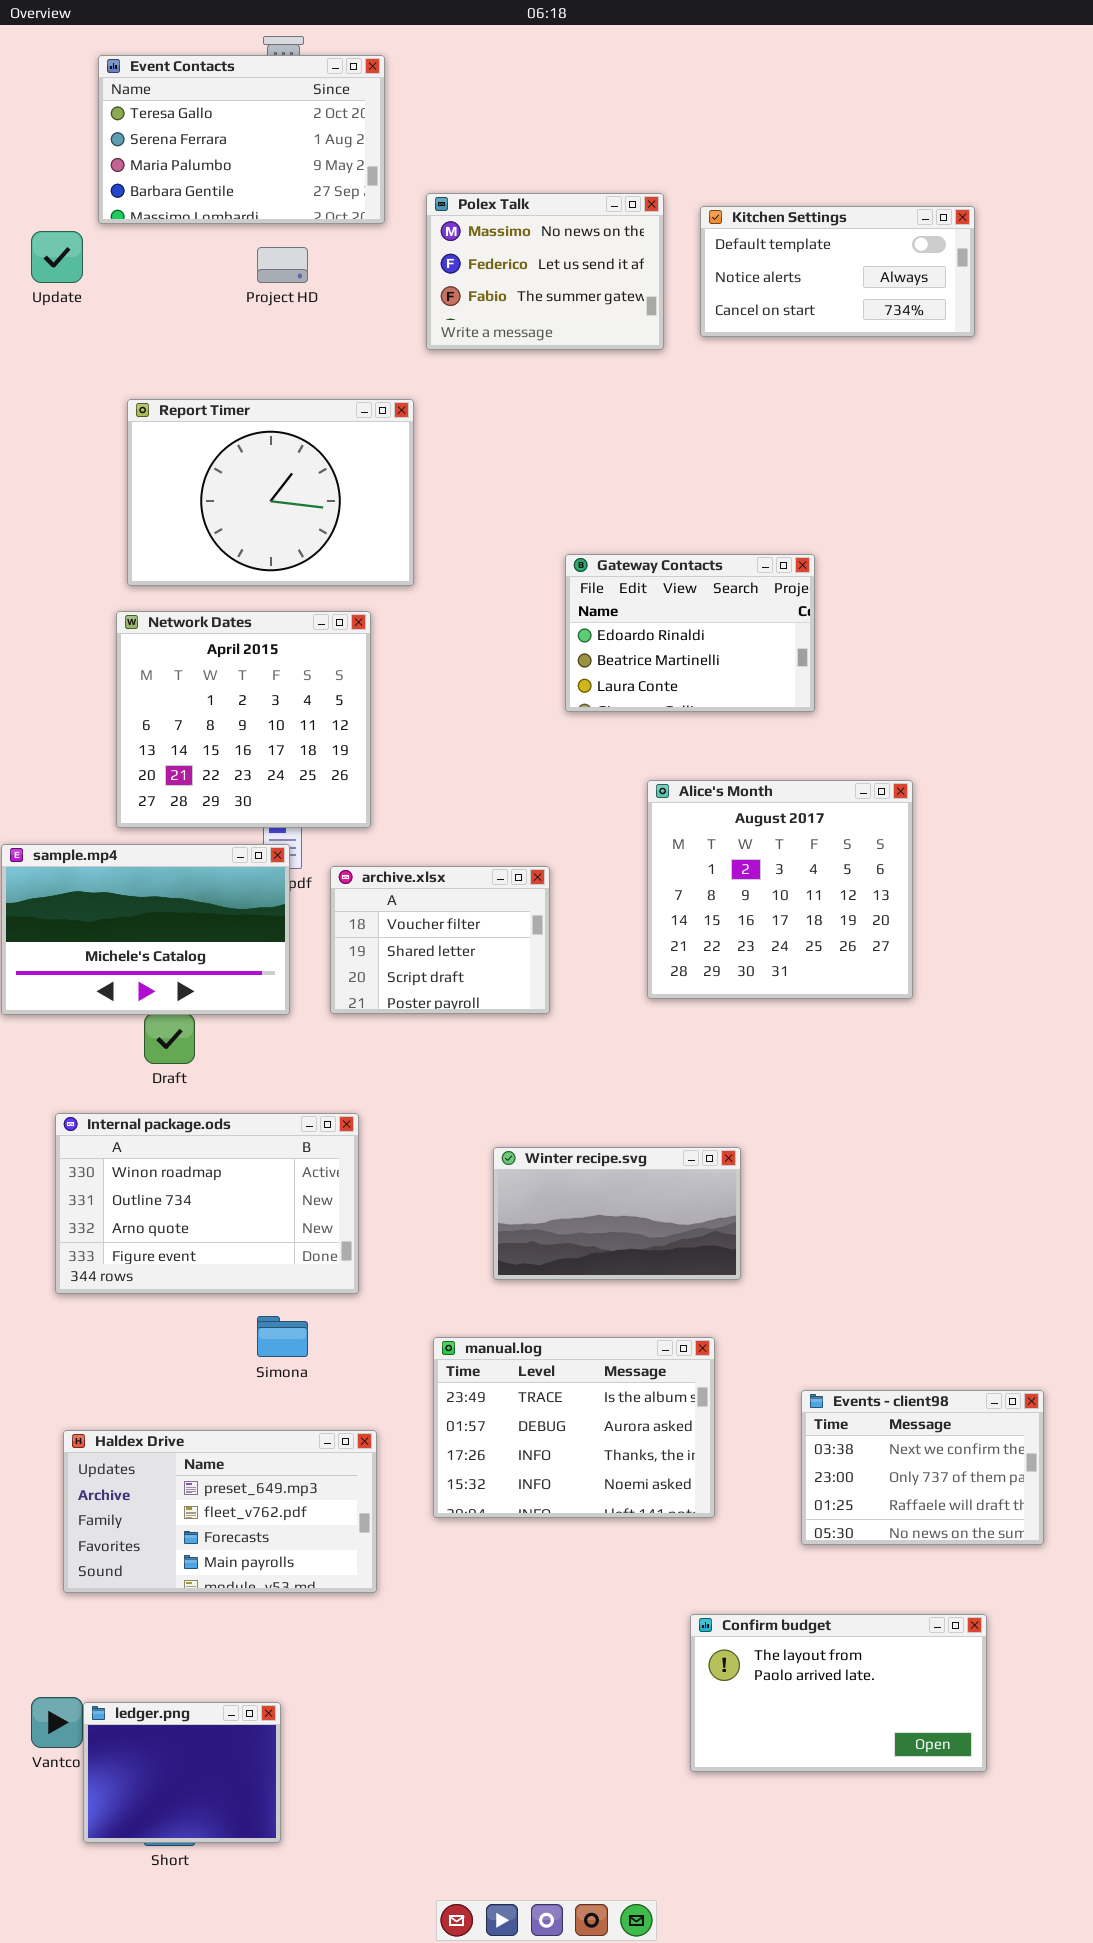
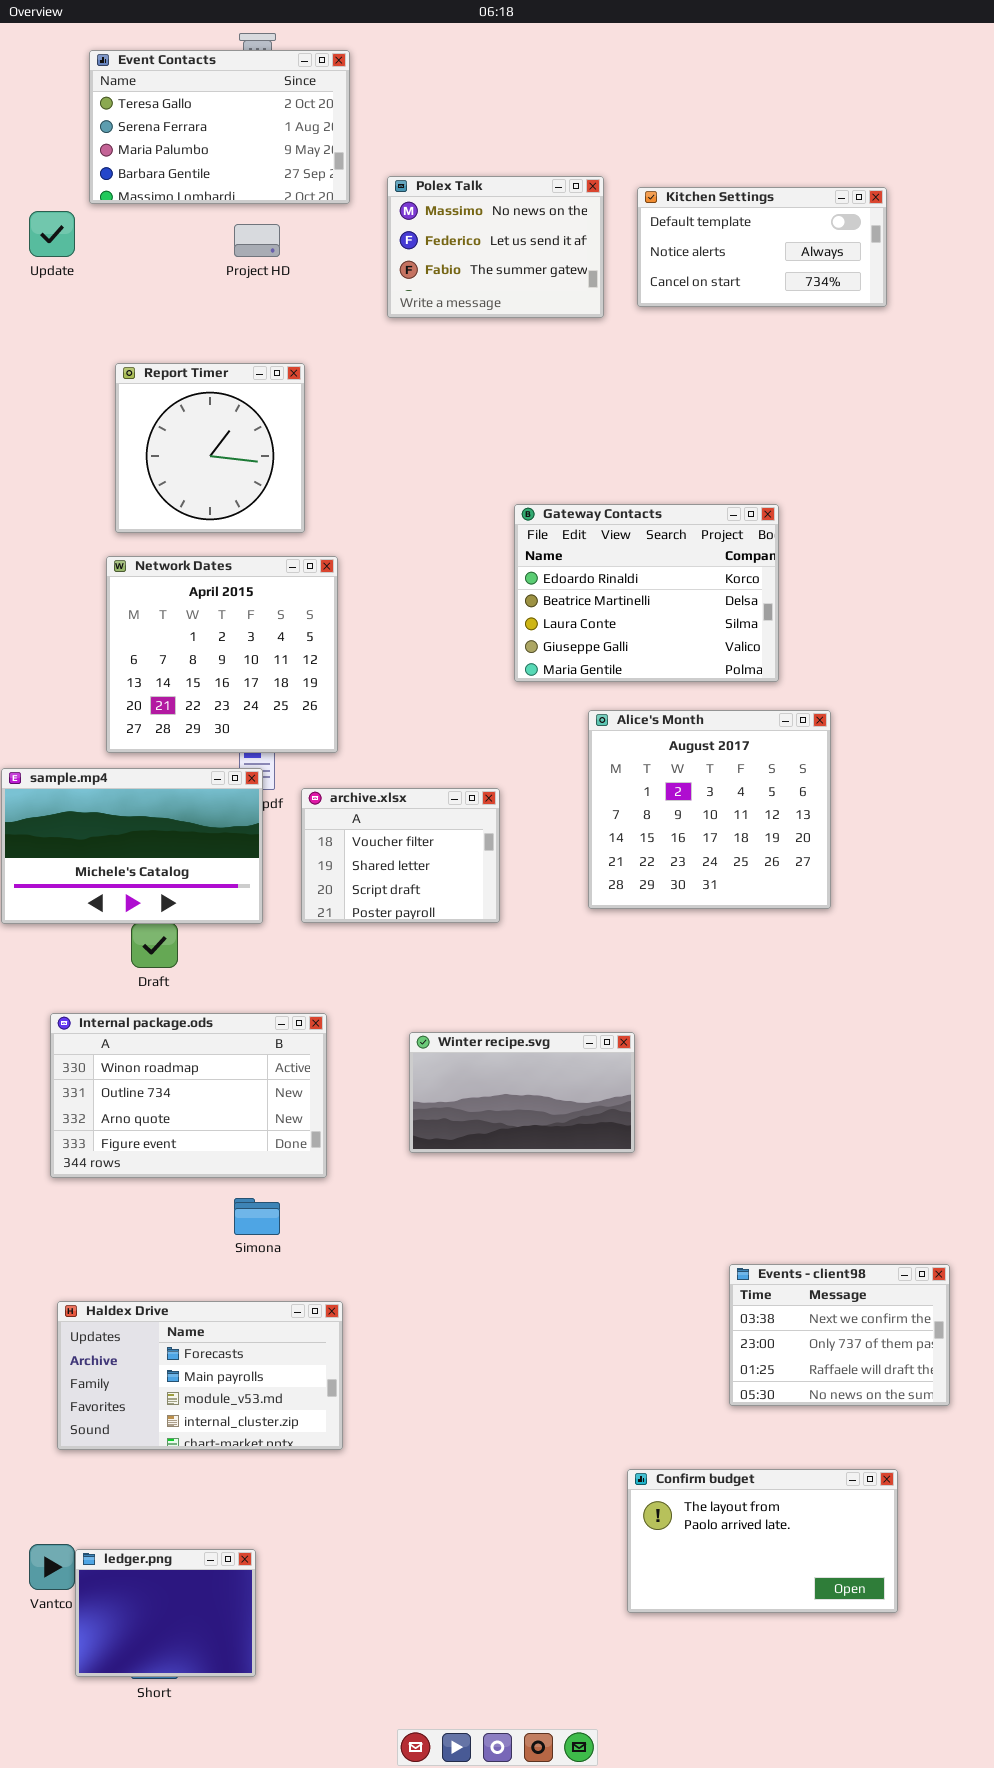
Report Timer: [127,399,414,586] -> [115,363,305,533], resized
Gateway Contacts: [565,554,815,712] -> [514,504,779,682], resized
Winter recipe.svg: [493,1147,741,1280] -> [409,1032,635,1153], moved
manual.log: [433,1337,715,1518] -> none, closed
Haldex Drive: [63,1430,377,1593] -> [57,1301,343,1450], scrolled down 2 rows

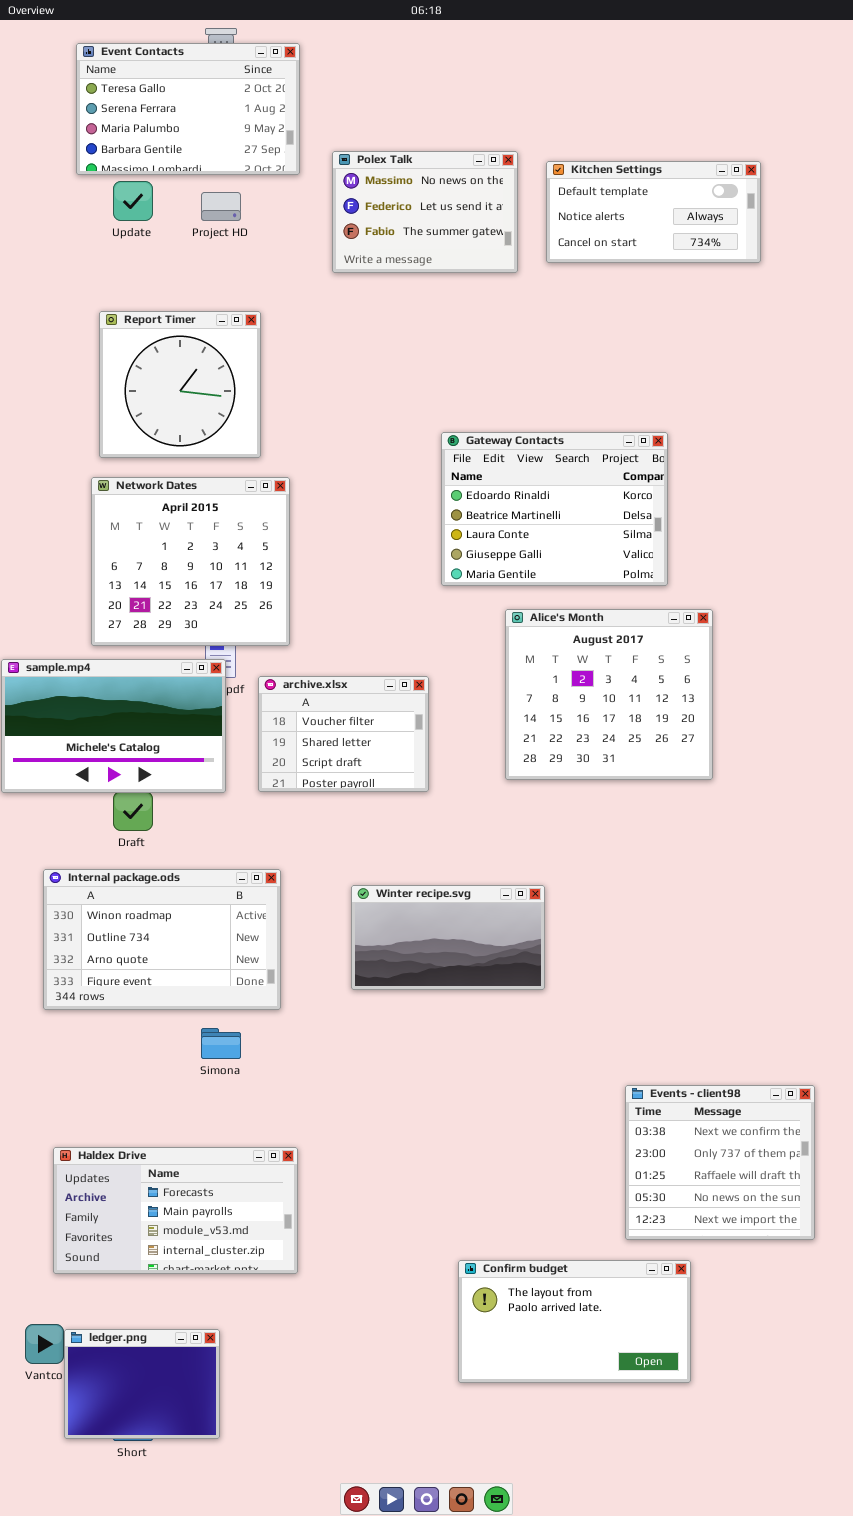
Update: [29,211,75,257] -> [113,181,153,221], moved
Events - client98: [729,1264,950,1406] -> [625,1085,815,1240], resized
Haldex Drive: [57,1301,343,1450] -> [53,1147,298,1274], moved
Confirm budget: [627,1469,898,1613] -> [458,1260,691,1383], moved

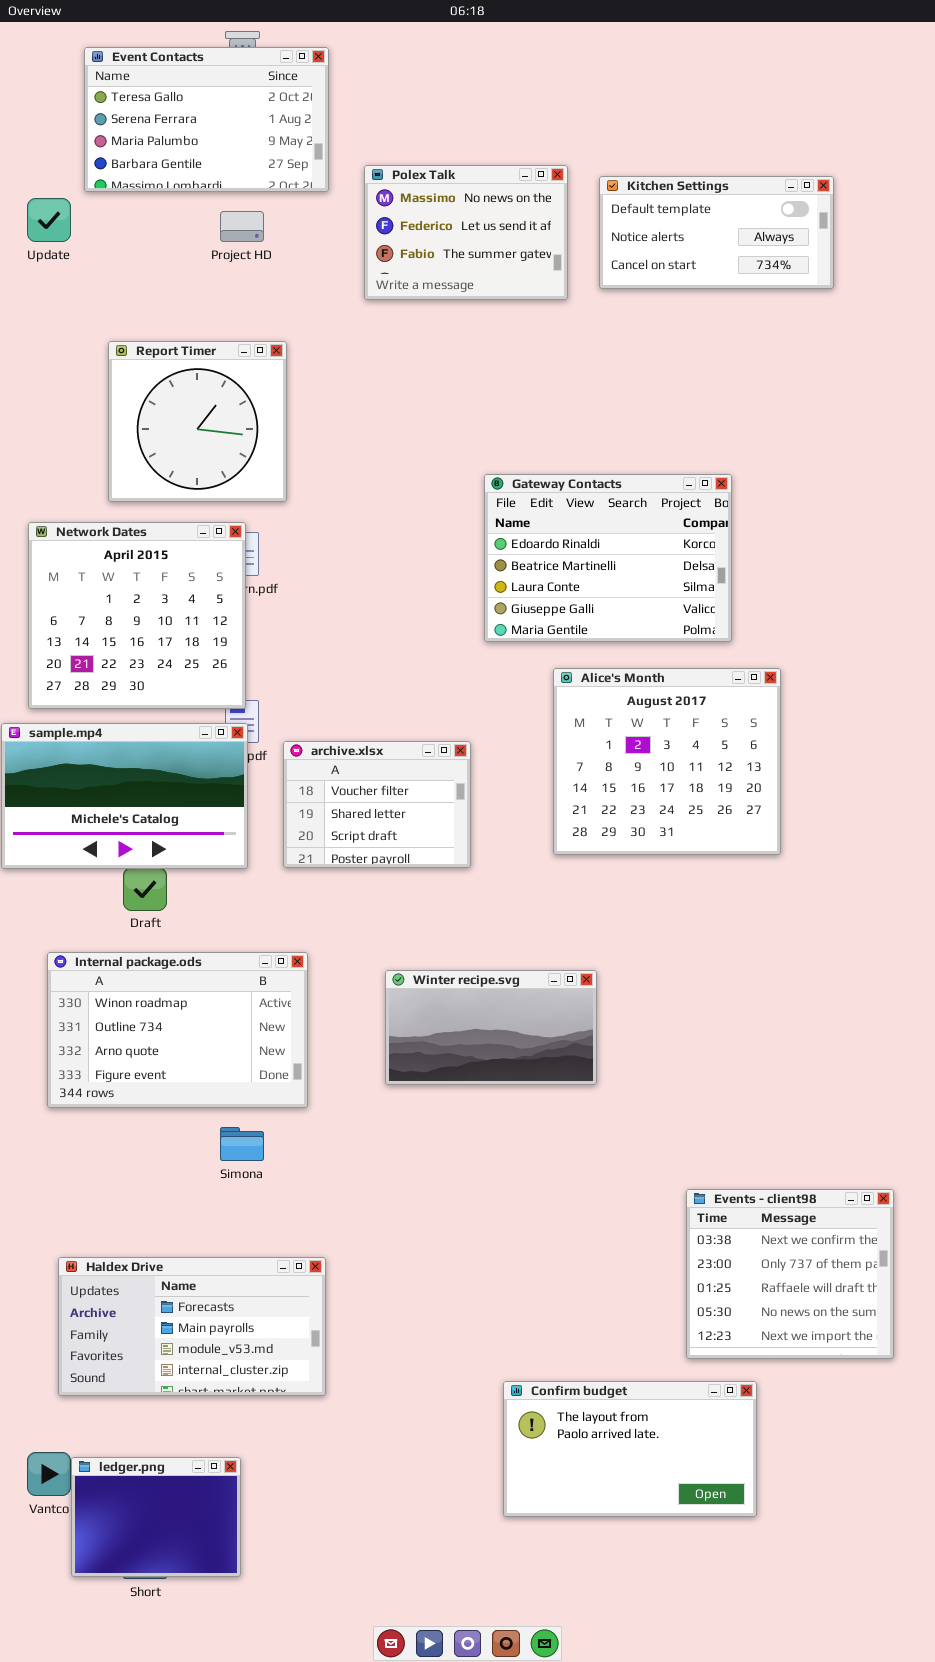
Update: [113,181,153,221] -> [27,198,71,242], moved
Network Dates: [91,477,290,646] -> [28,522,246,709], moved

